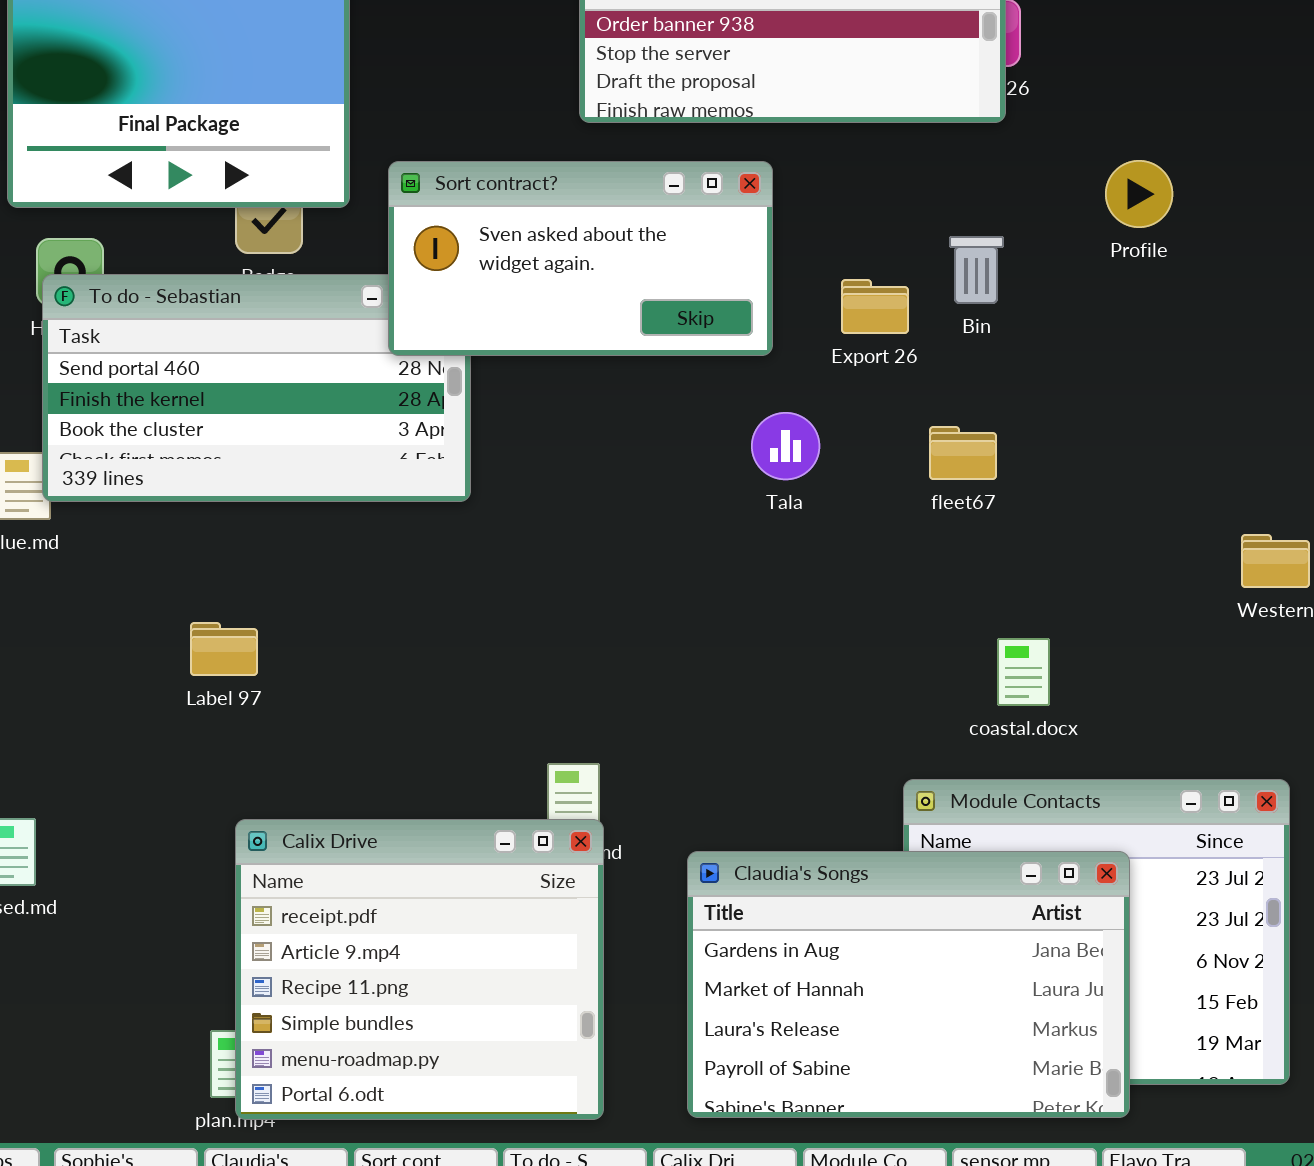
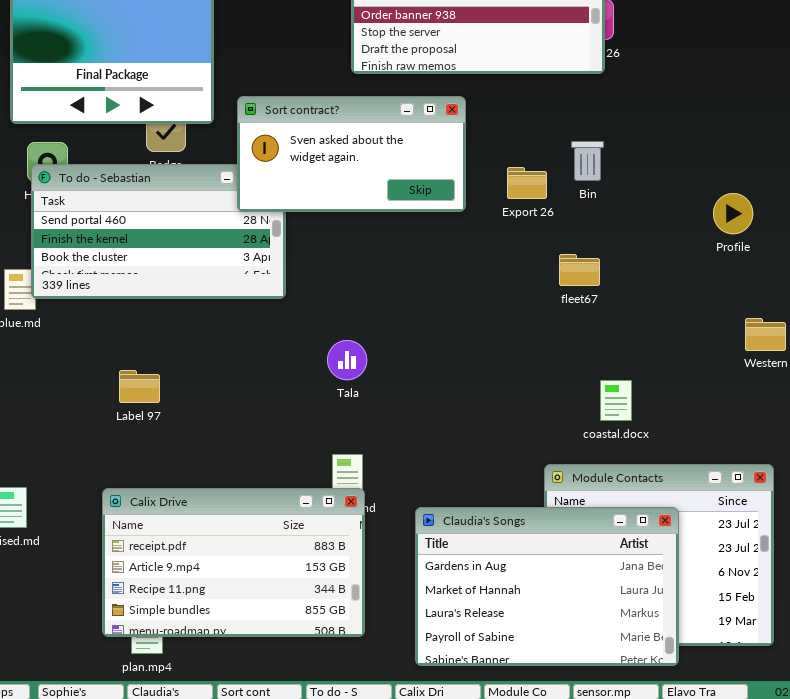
Profile: [1105,160,1173,228] -> [713,193,753,234], moved
Tala: [751,412,820,480] -> [327,340,367,380], moved
Calix Drive: [235,819,604,1120] -> [102,488,365,637], resized

